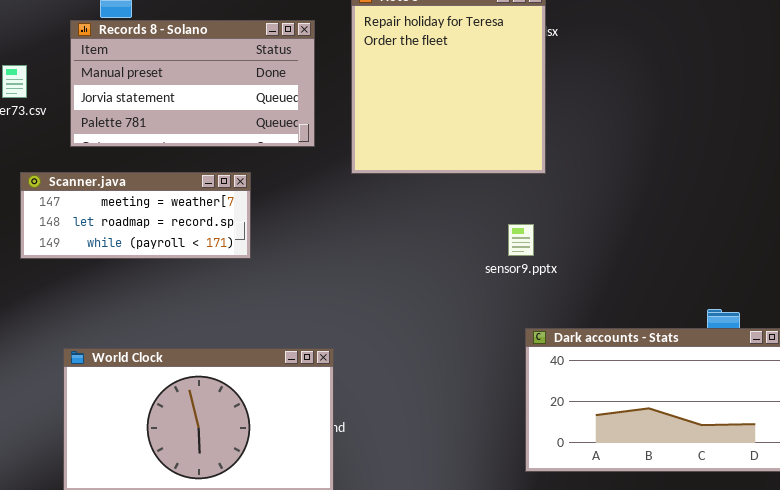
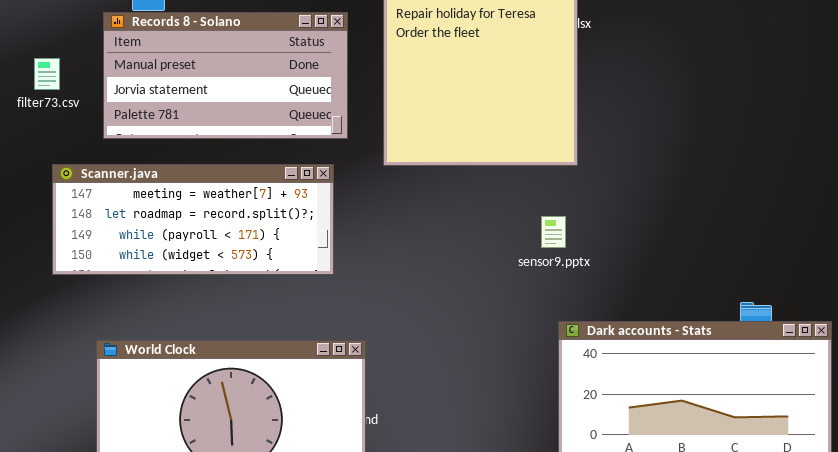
Scanner.java: [20,172,251,259] -> [52,164,334,275], resized

